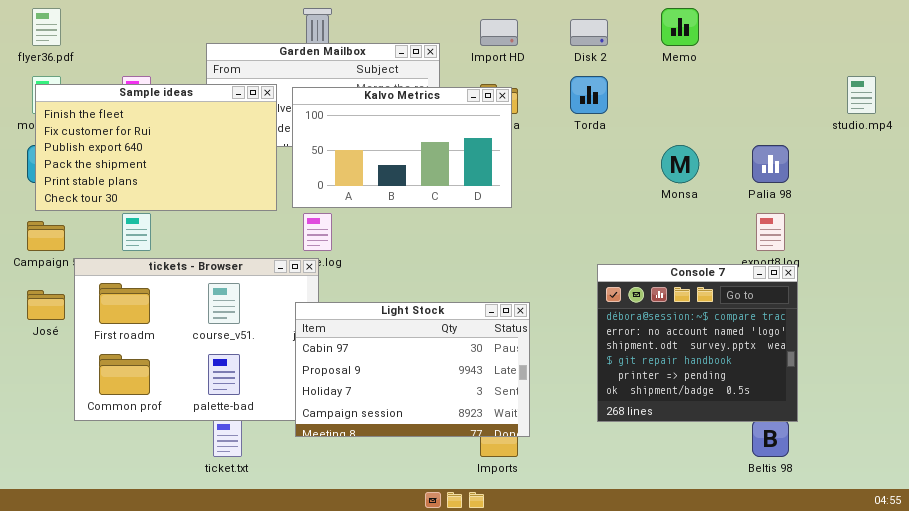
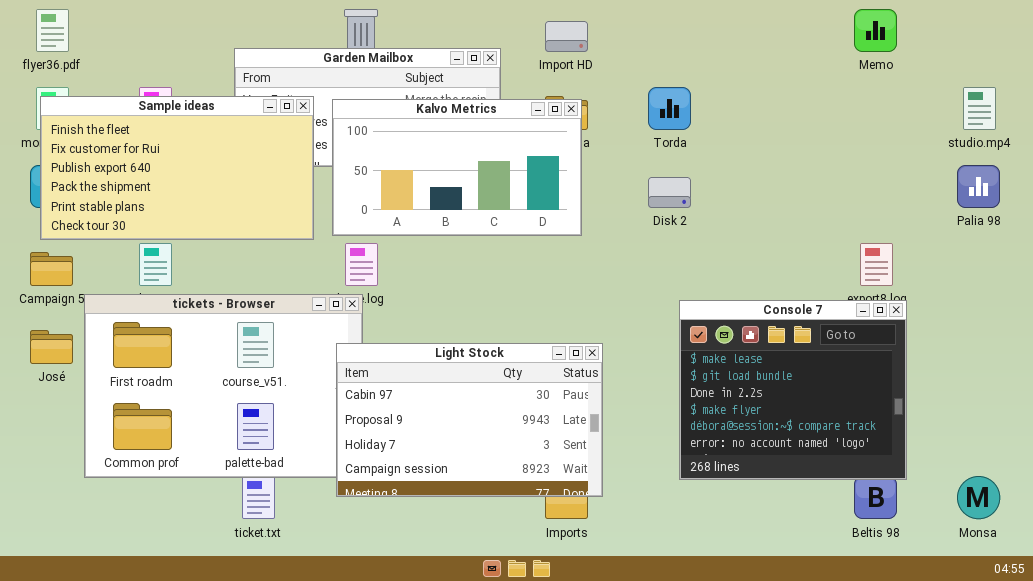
Memo: [661,8,699,46] -> [854,9,897,52], moved
Disk 2: [570,19,608,46] -> [648,177,691,208], moved
Monsa: [661,145,699,183] -> [957,476,1000,519], moved
Palia 98: [752,145,789,183] -> [957,165,1000,208], moved
Console 7: [597,264,798,422] -> [679,300,907,480], scrolled up 4 rows

